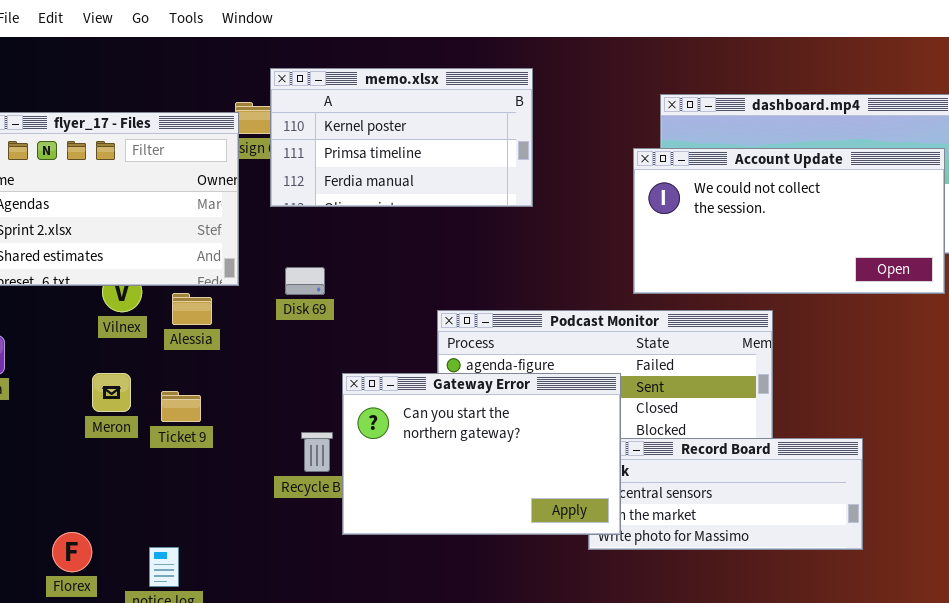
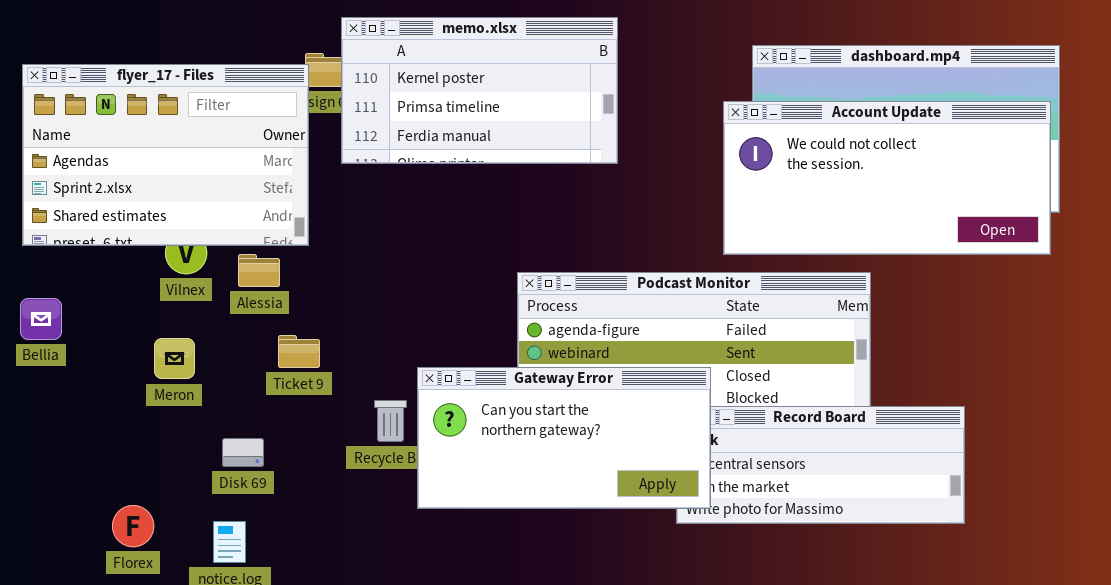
Disk 69: [285,267,325,295] -> [222,438,264,467], moved
Gateway Error: [342,373,621,535] -> [417,367,711,509], resized
Ticket 9: [161,391,201,422] -> [278,335,320,368], moved

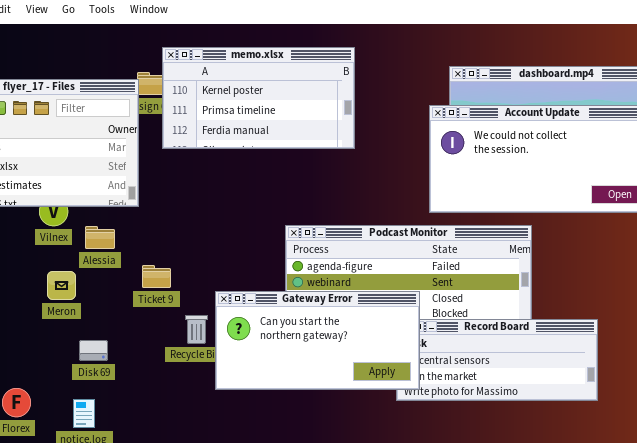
Alessia: [238,254,280,287] -> [85,226,115,249], moved
Ticket 9: [278,335,320,368] -> [142,265,171,288], moved
Meron: [154,338,195,379] -> [47,271,76,300], moved

